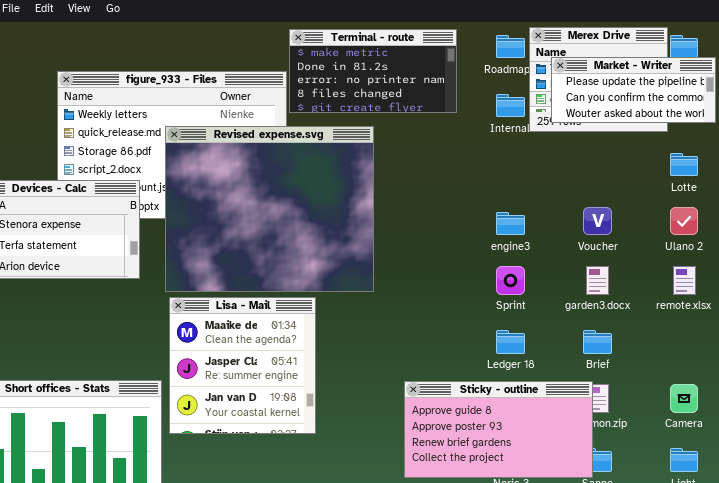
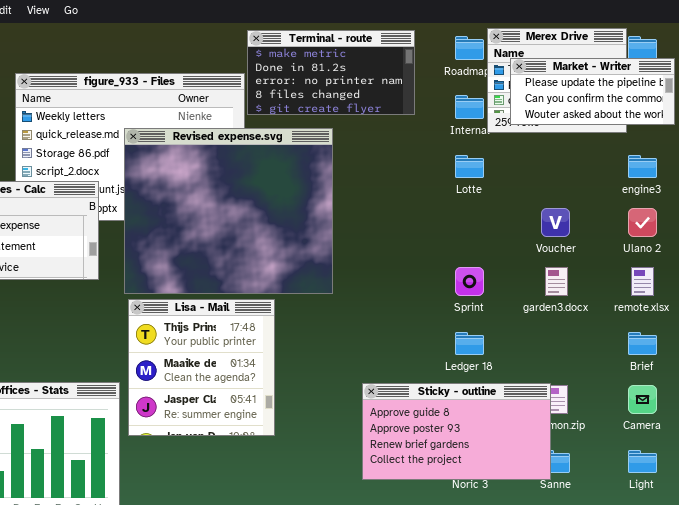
Lotte: [670,153,698,176] -> [455,155,484,178], moved
engine3: [496,212,525,235] -> [628,155,657,178], moved
Lisa - Mail: [169,297,316,434] -> [128,299,275,436], scrolled up 1 row
Brief: [583,330,612,354] -> [628,332,657,355], moved

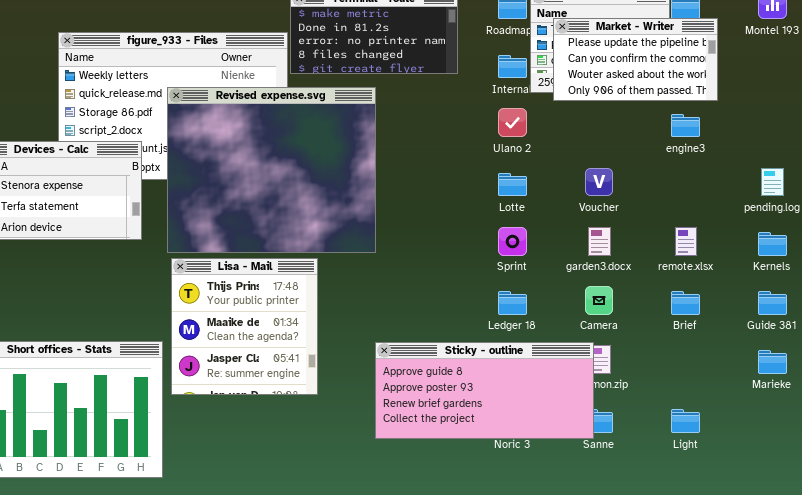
Market - Writer: [510,58,675,125] -> [553,18,718,101], resized
Lotte: [455,155,484,178] -> [498,173,527,196], moved
Ulano 2: [628,208,657,237] -> [498,108,527,137], moved
Sticky - outline: [362,383,551,480] -> [375,342,594,439], resized
Camera: [628,385,657,414] -> [585,286,613,315], moved

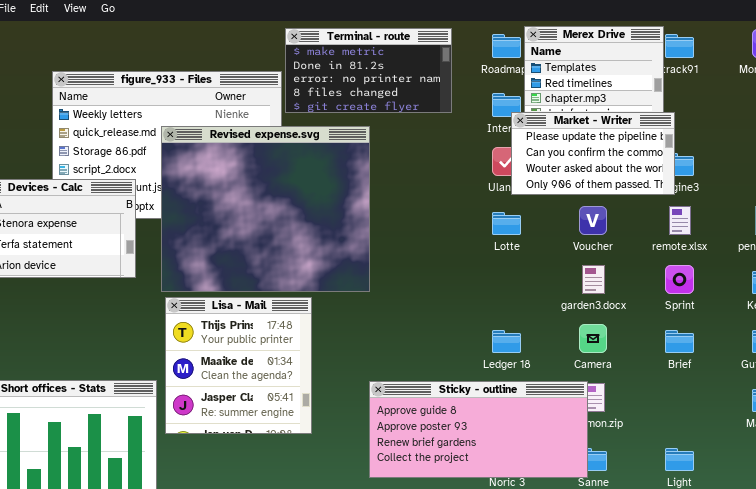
Market - Writer: [553,18,718,101] -> [511,112,675,195], moved
Sprint: [498,227,527,256] -> [665,265,694,294], moved
remote.xlsx: [675,227,697,256] -> [669,206,691,235], moved

